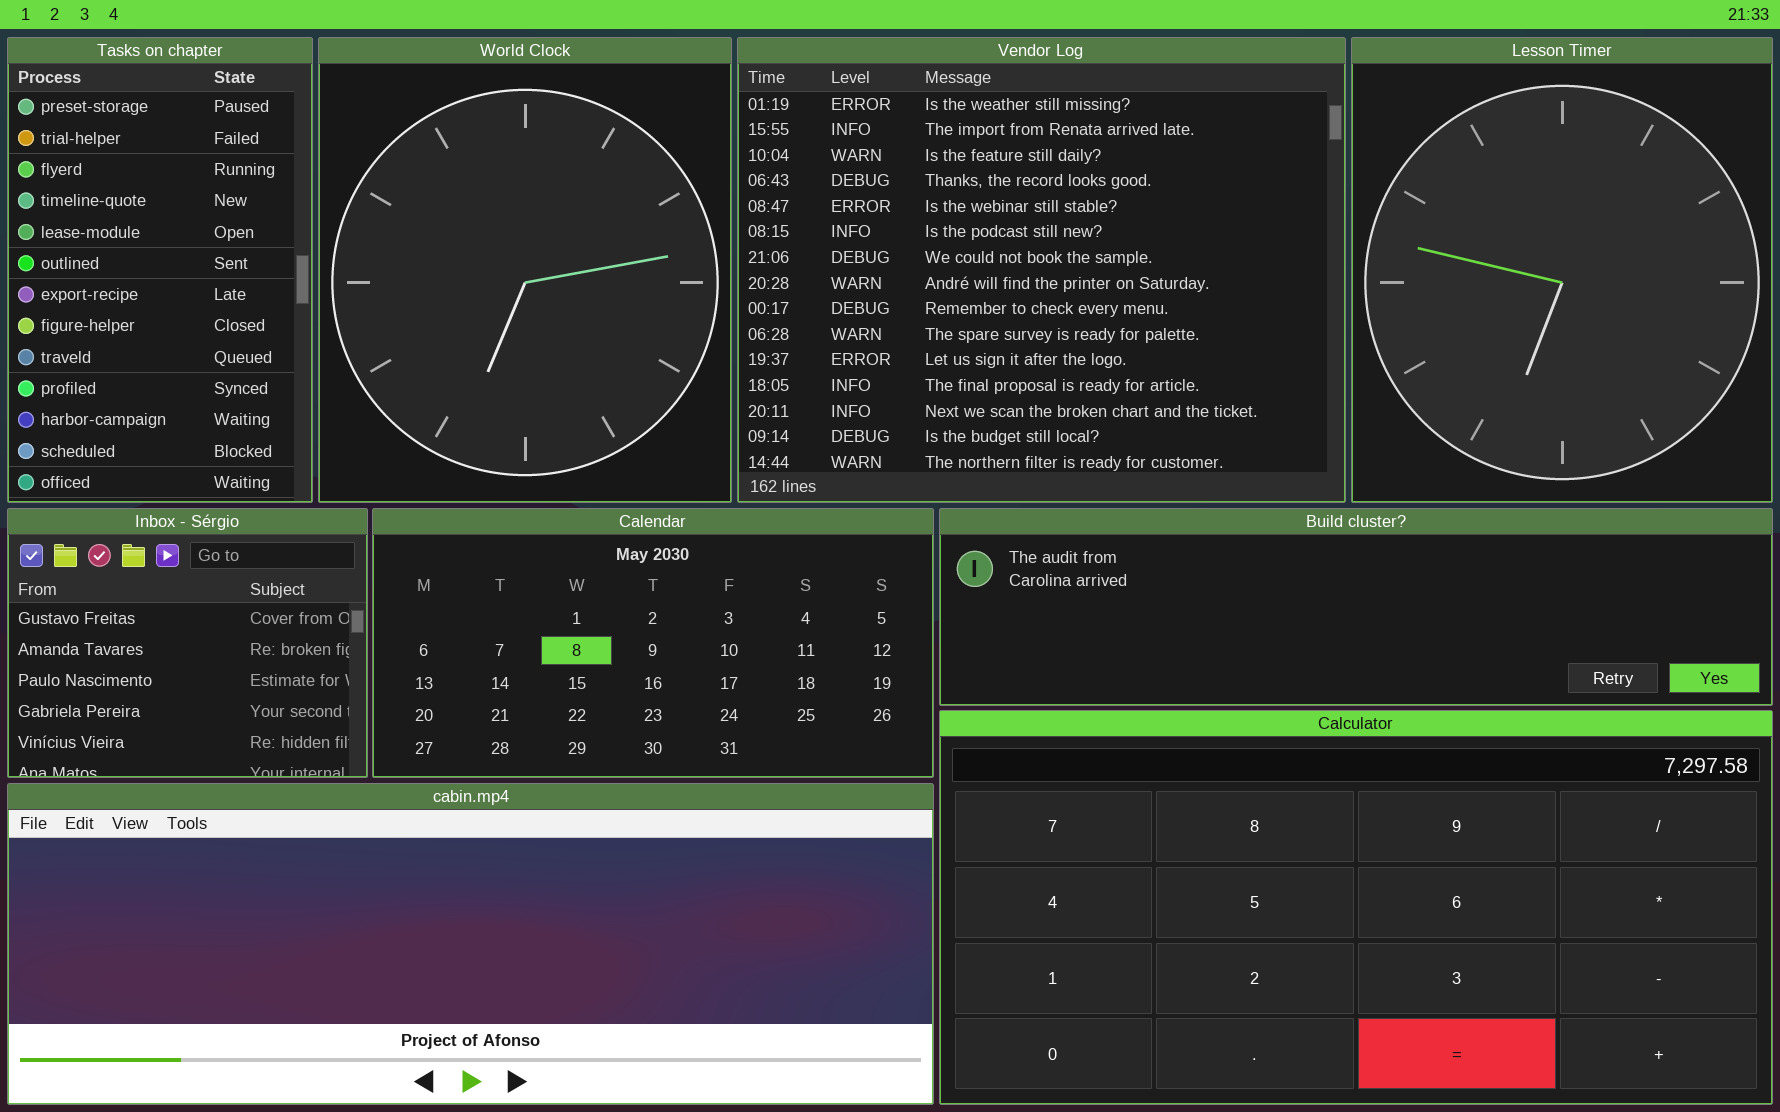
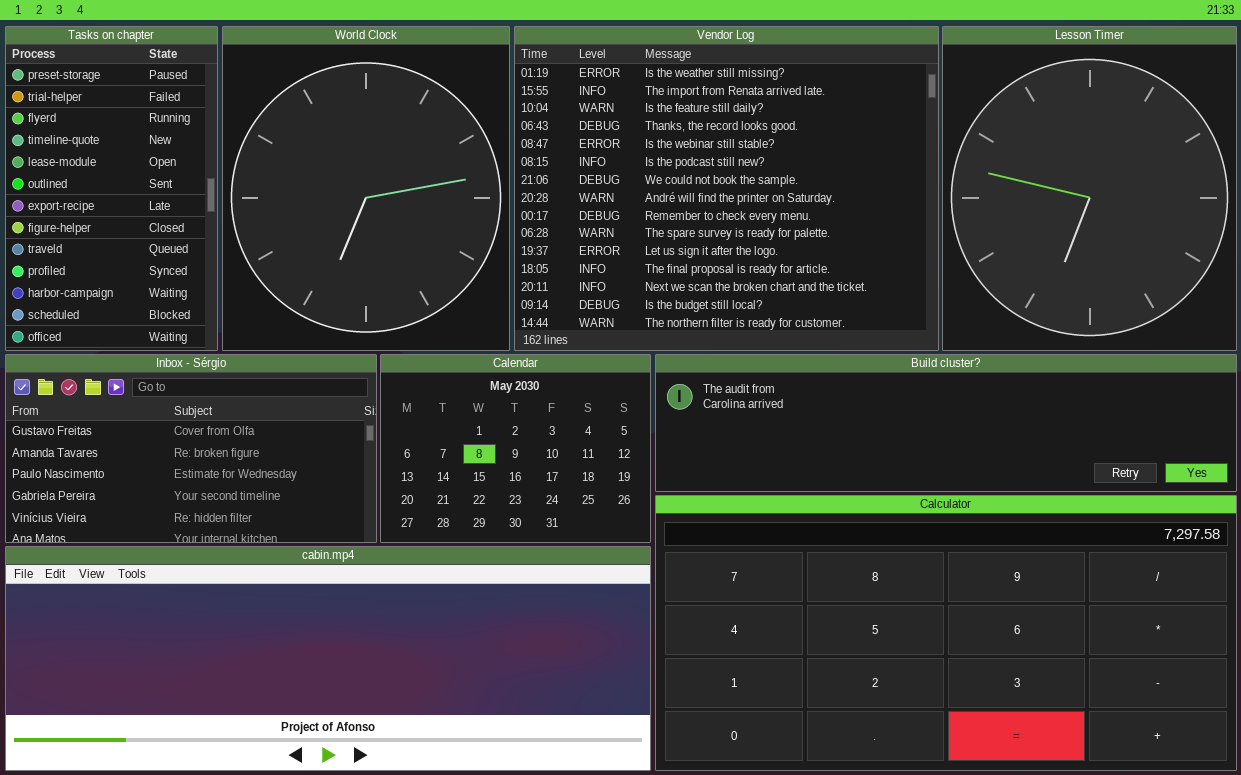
Inbox - Sérgio: [7,508,368,778] -> [5,354,377,543], resized
Calendar: [372,508,934,778] -> [380,354,651,543], resized

